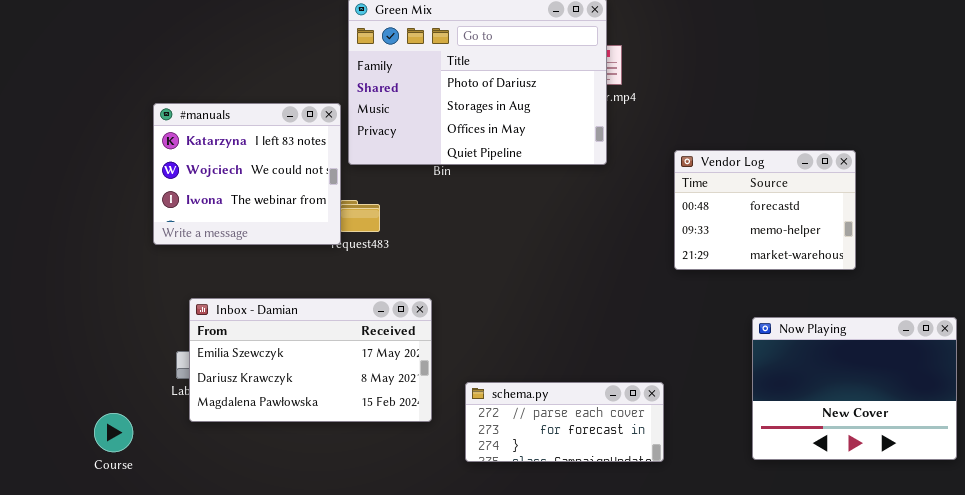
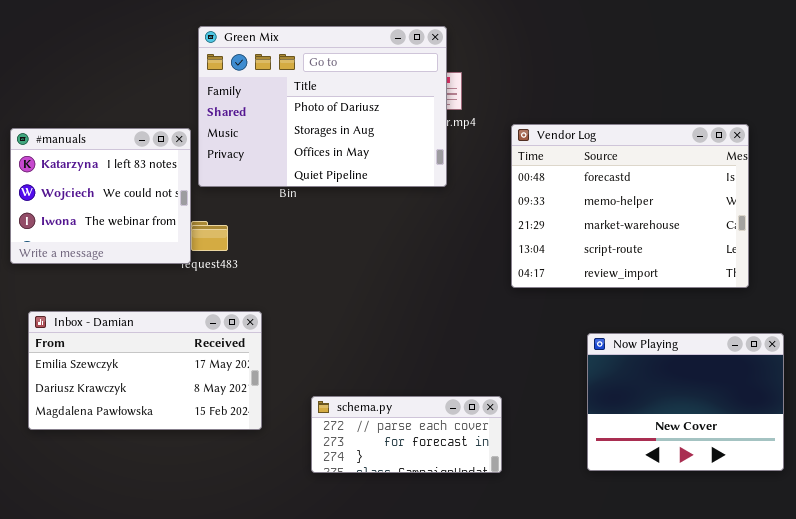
Vendor Log: [674,150,856,270] -> [511,124,749,288], resized
Inbox - Damian: [189,298,432,422] -> [28,311,262,430], moved

